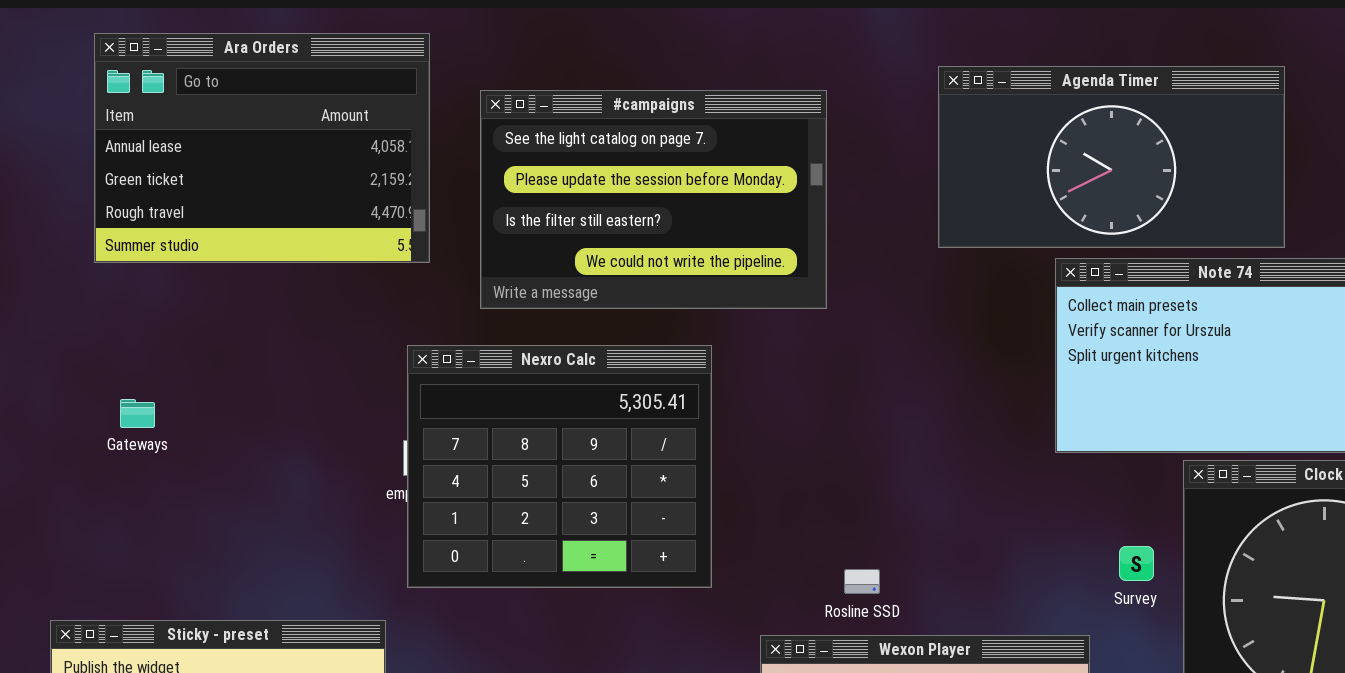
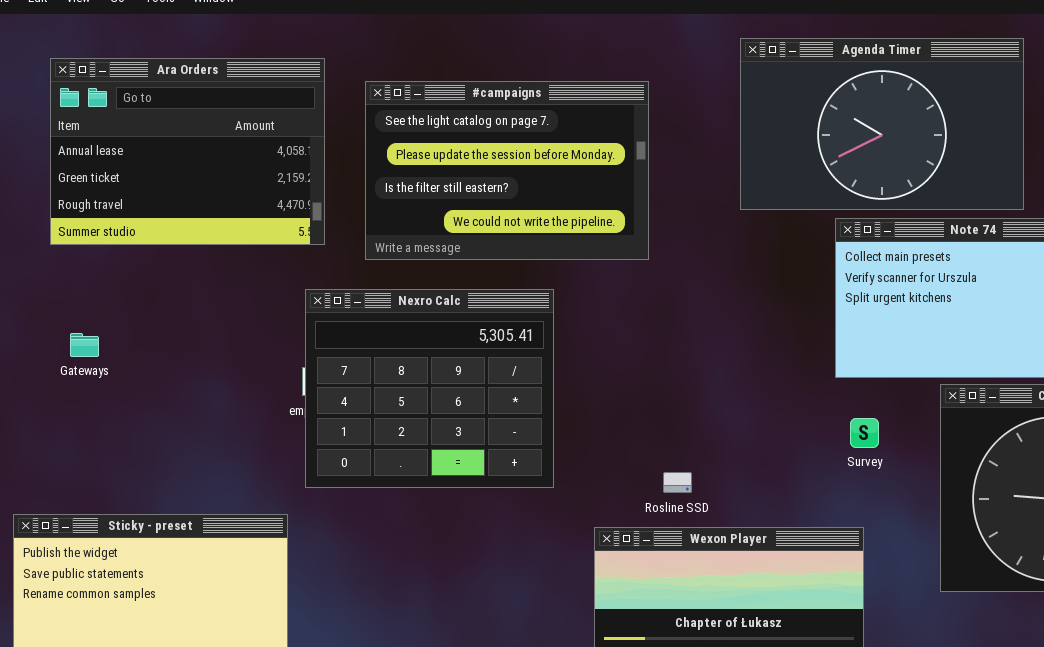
Ara Orders: [94,33,430,263] -> [50,58,325,245], moved
Agenda Timer: [938,66,1285,248] -> [740,38,1024,210], resized
Survey: [1119,546,1154,581] -> [850,418,879,448], moved

